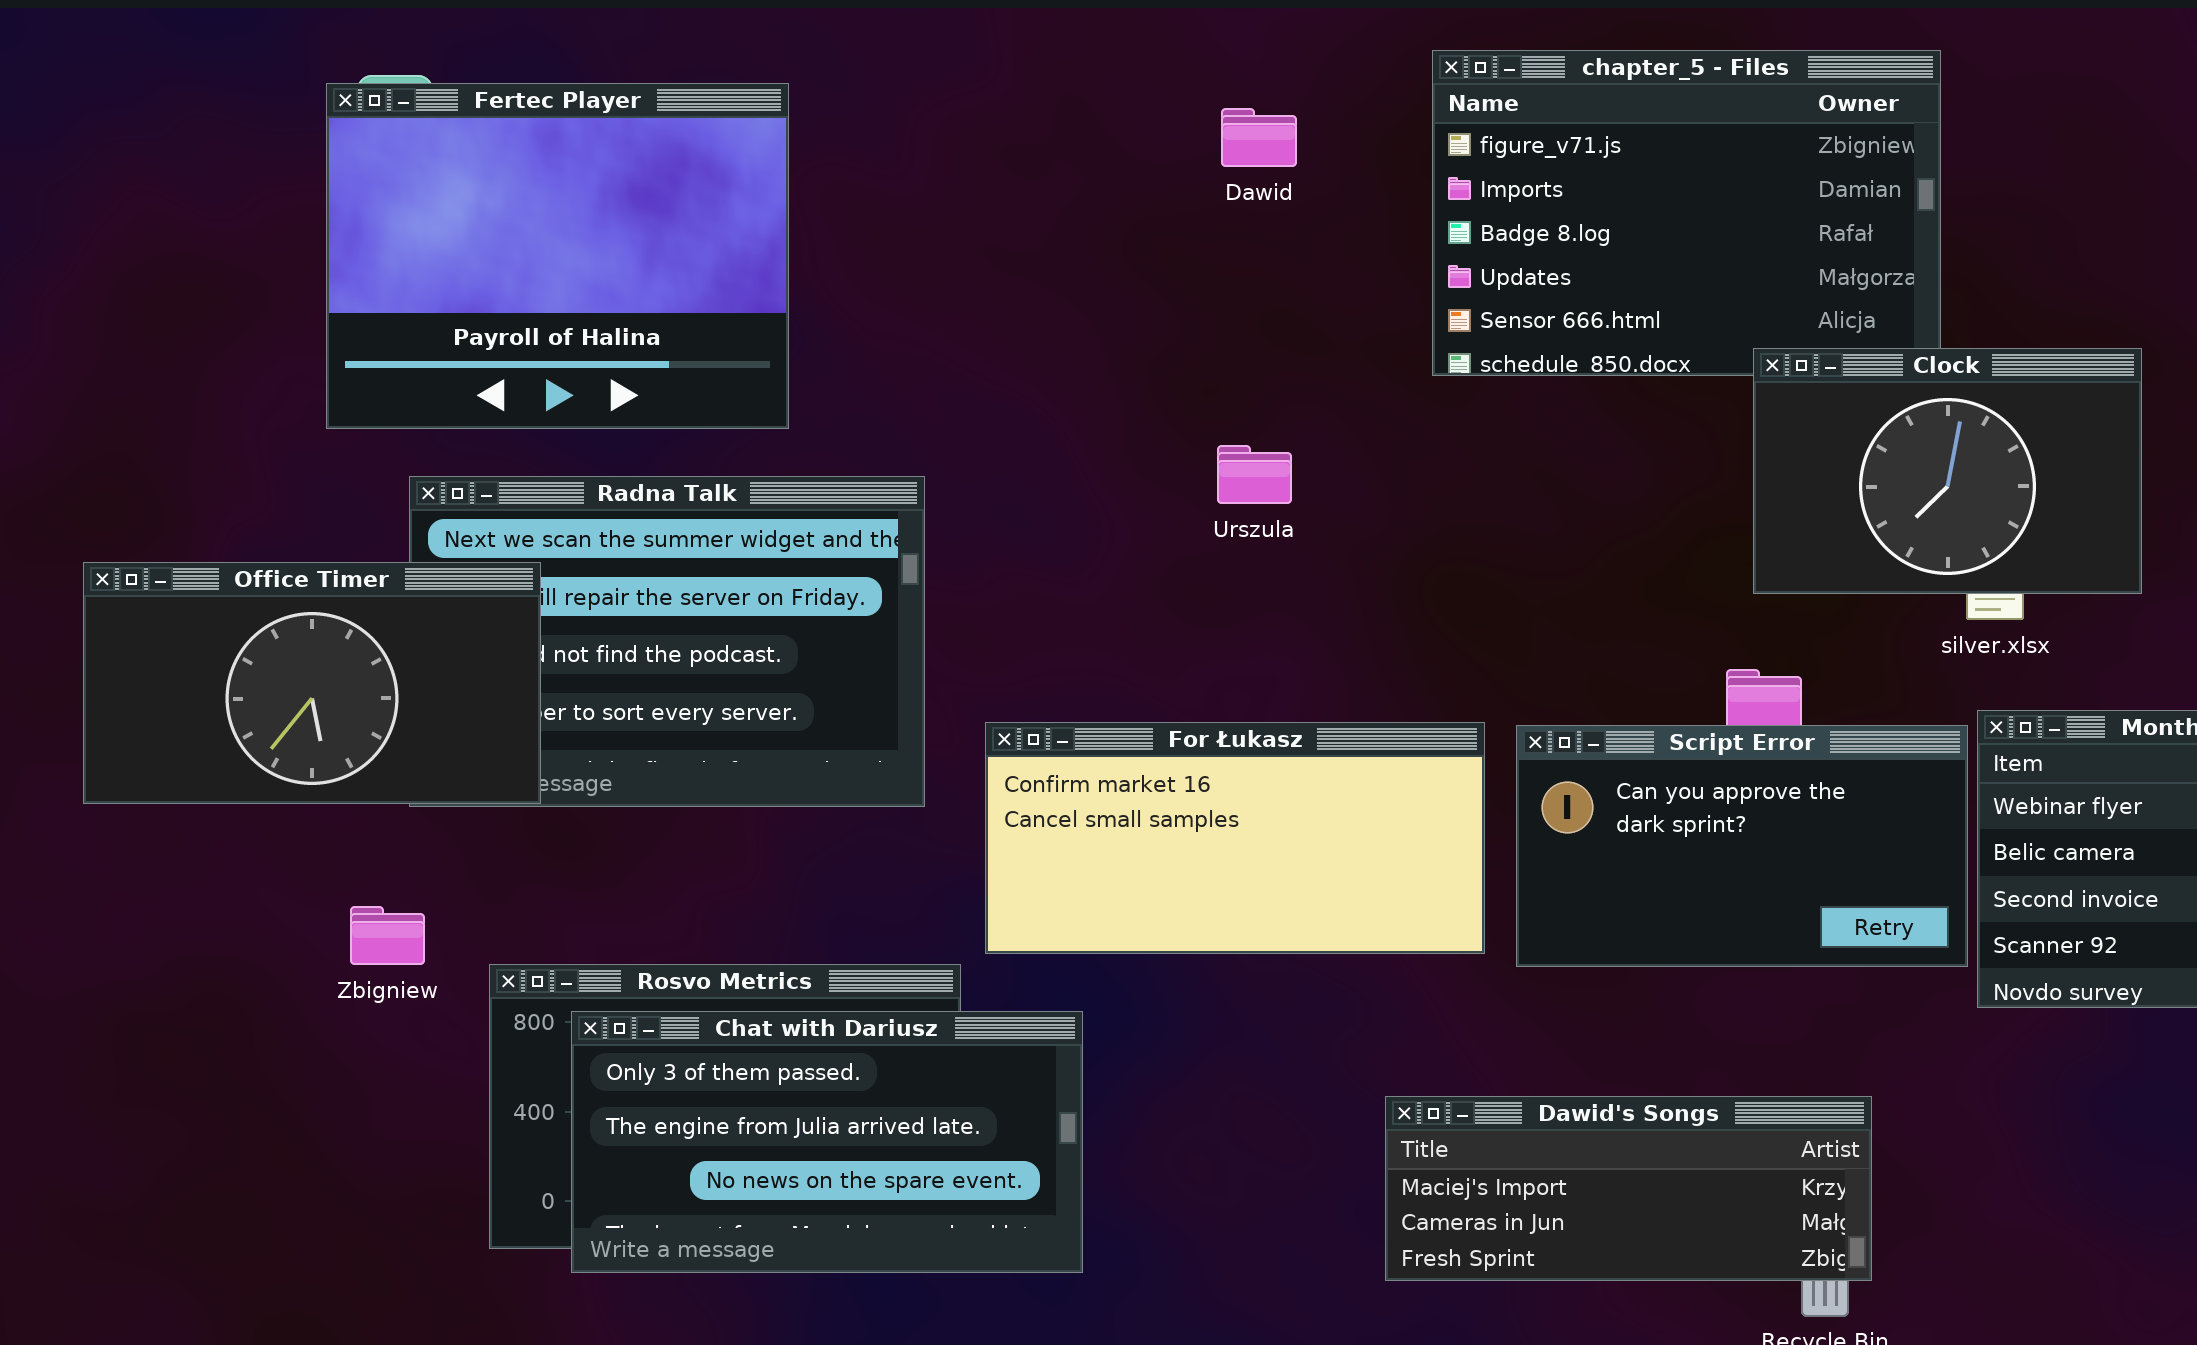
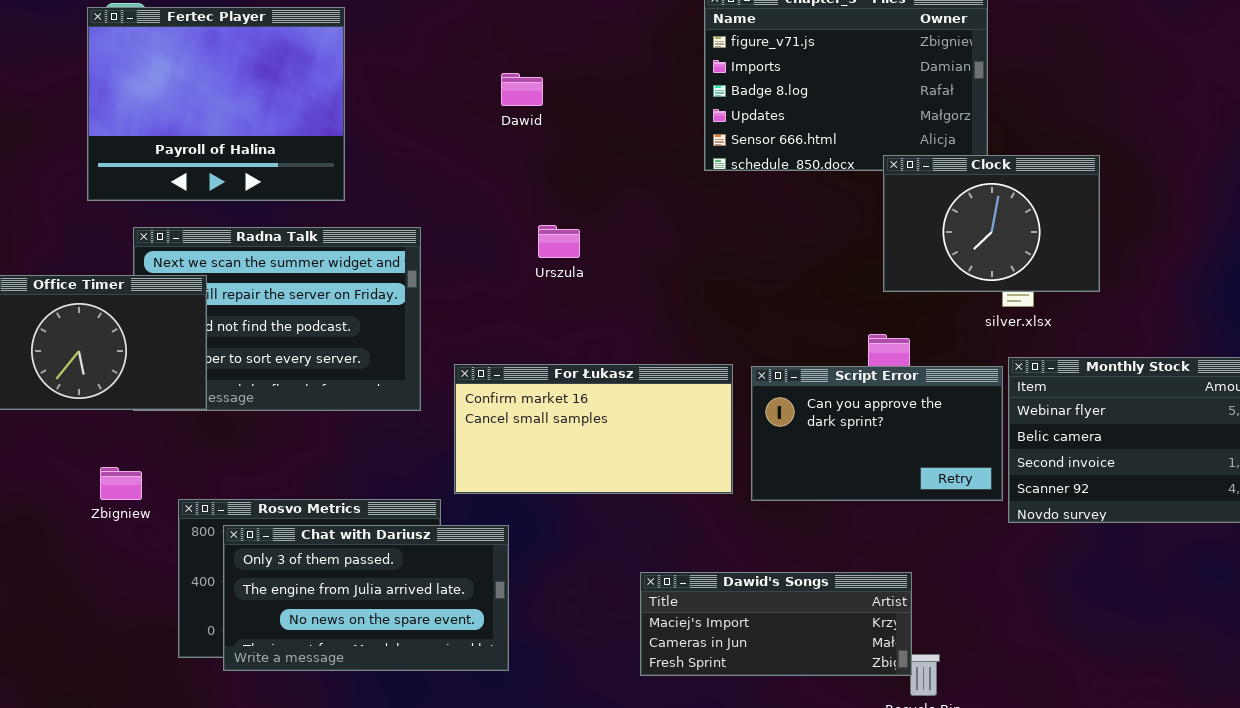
Dawid: [1221,108,1297,167] -> [501,73,543,106], moved
Urszula: [1217,445,1292,504] -> [538,225,580,258], moved
Dawid's Songs: [1385,1096,1872,1281] -> [640,572,912,676], moved

